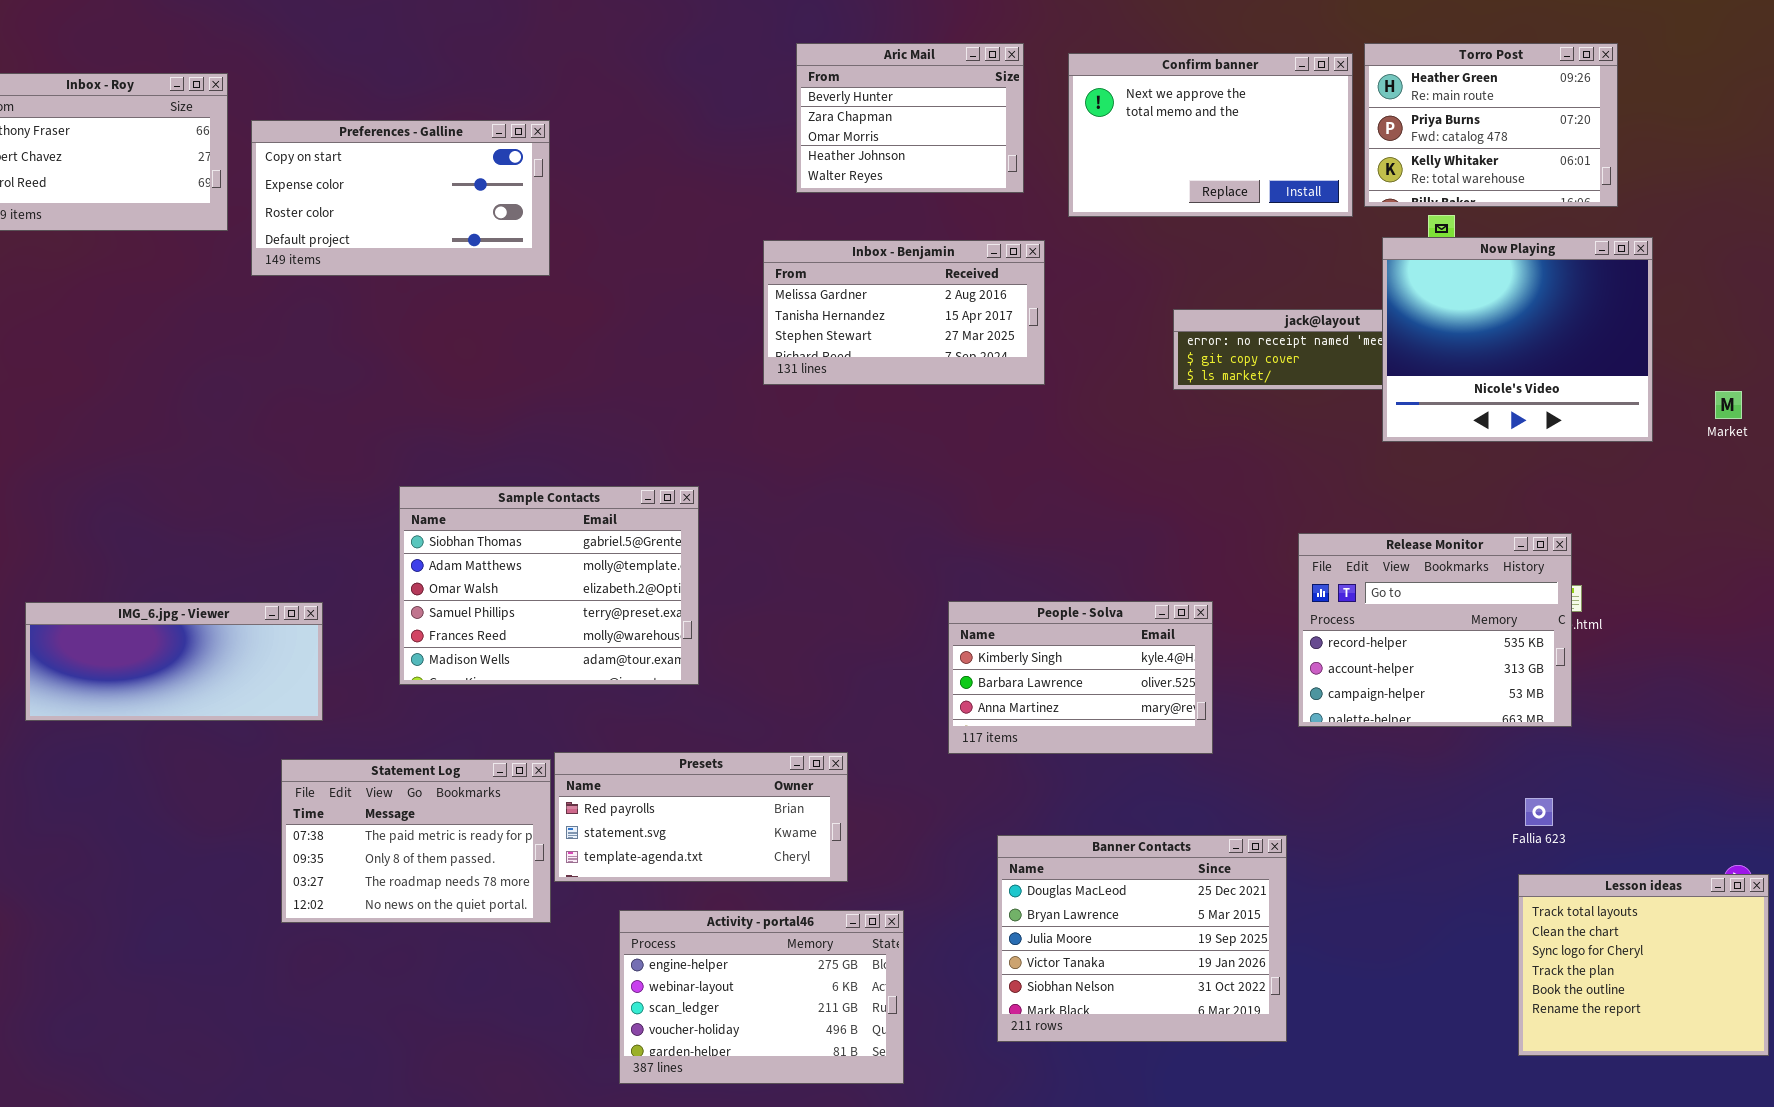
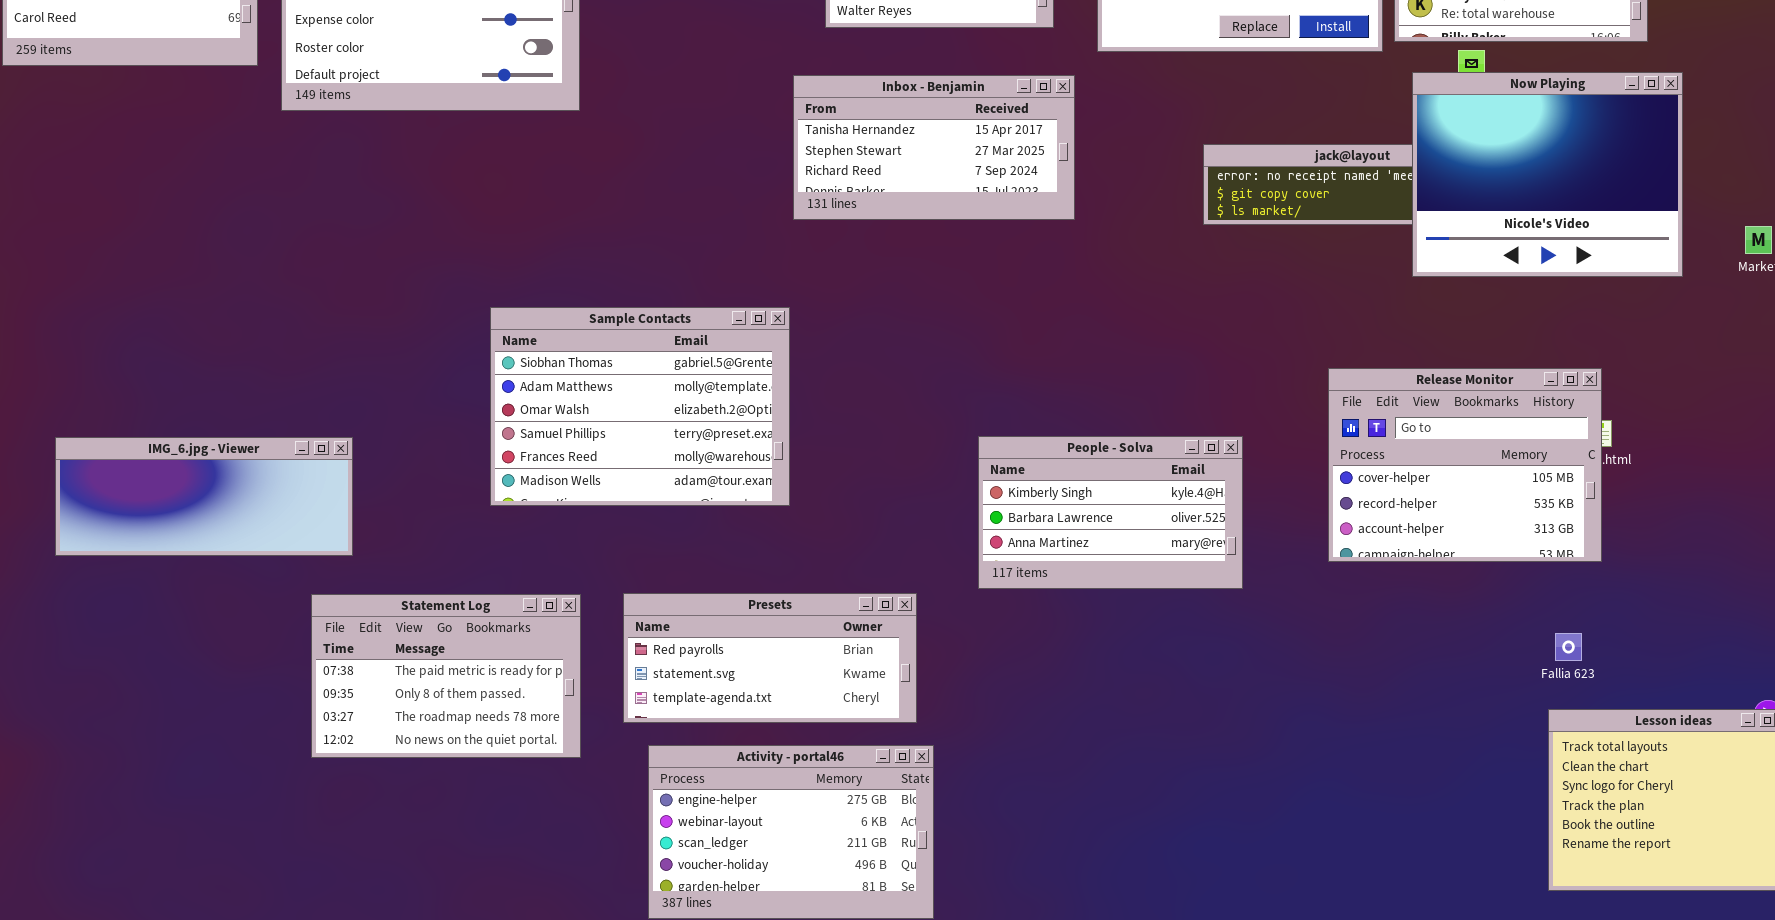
Inbox - Benjamin: [763,240,1045,385] -> [793,75,1075,220], scrolled down 1 row
Sample Contacts: [399,486,699,685] -> [490,307,790,506], moved
Release Monitor: [1298,533,1572,727] -> [1328,368,1602,562], scrolled up 1 row
Presets: [554,752,848,882] -> [623,593,917,723], moved
Banner Contacts: [997,835,1287,1042] -> none, closed

